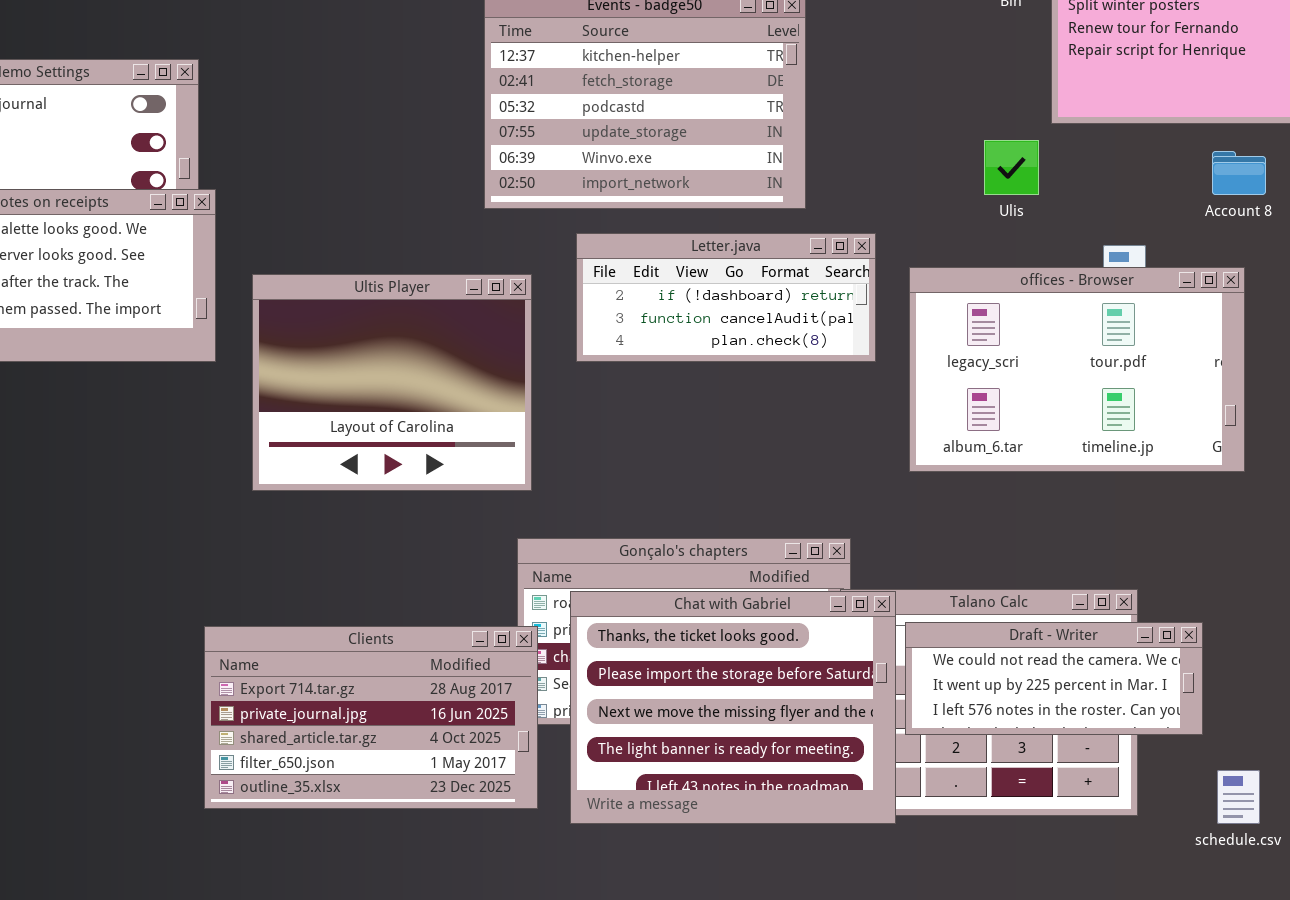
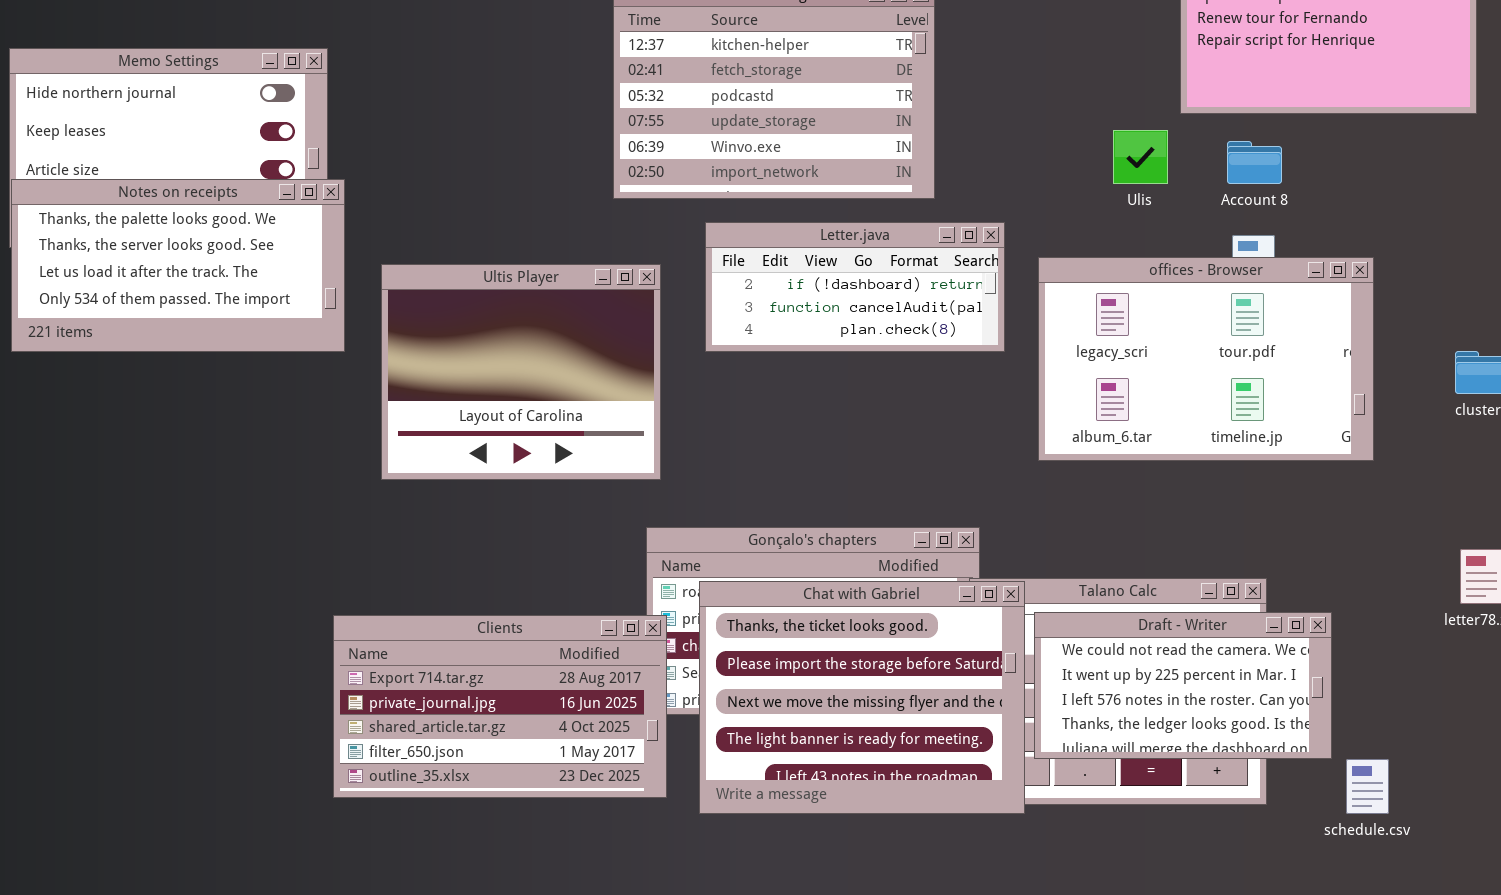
Account 8: [1212,151,1266,195] -> [1227,141,1282,184], moved
Draft - Writer: [905,622,1203,735] -> [1034,612,1332,759], resized

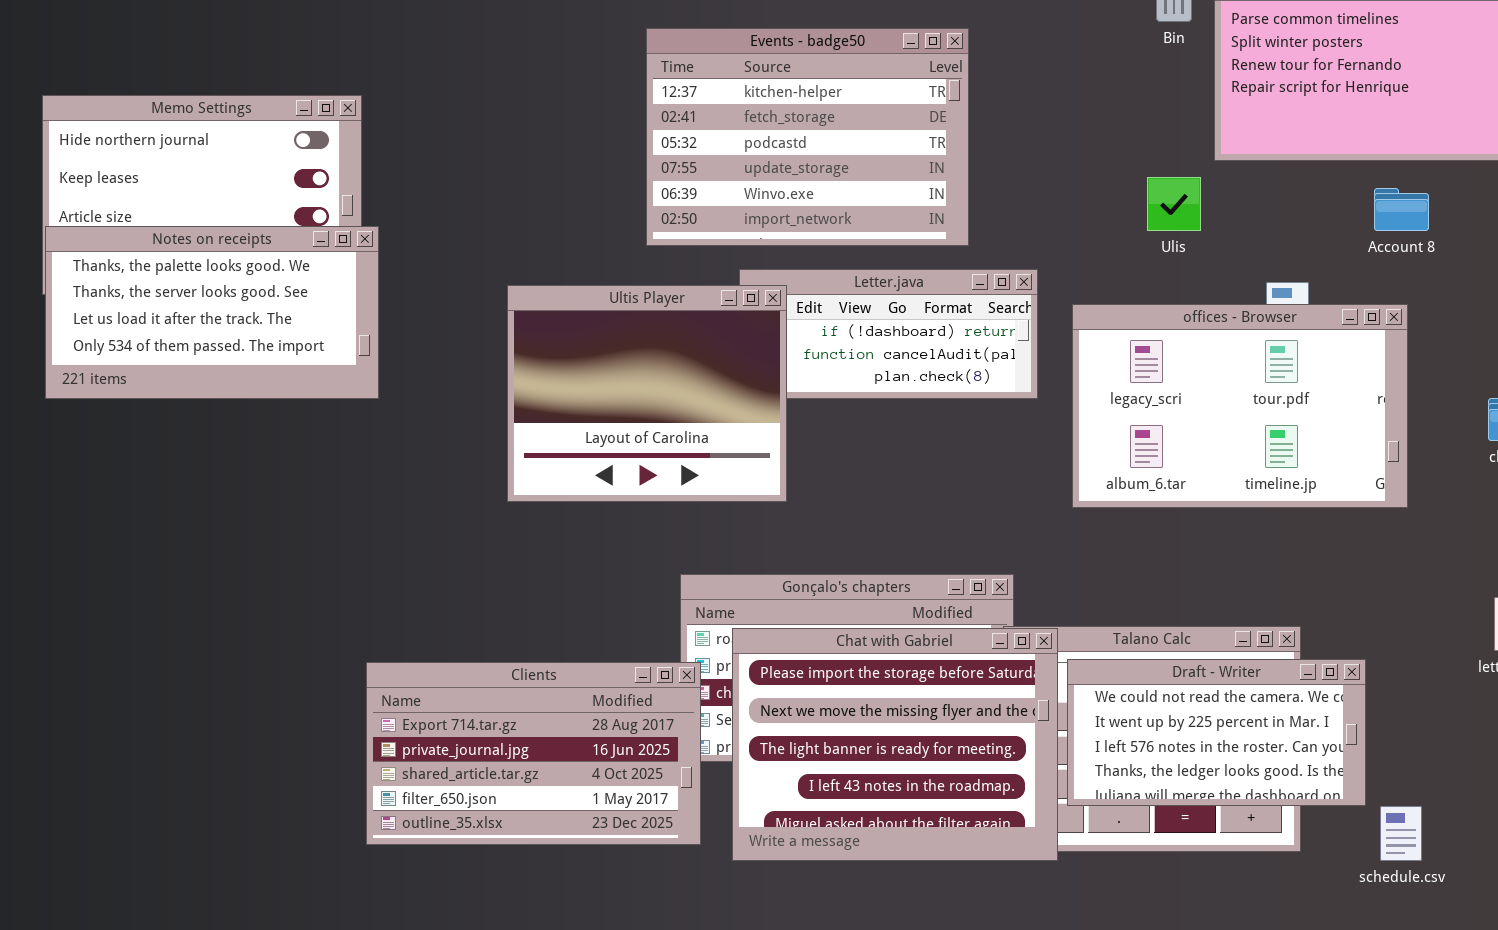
Account 8: [1227,141,1282,184] -> [1374,188,1429,231], moved
Ultis Player: [381,264,661,480] -> [507,285,787,502], moved
Chat with Gabriel: [699,581,1025,814] -> [732,628,1058,861], scrolled down 1 row

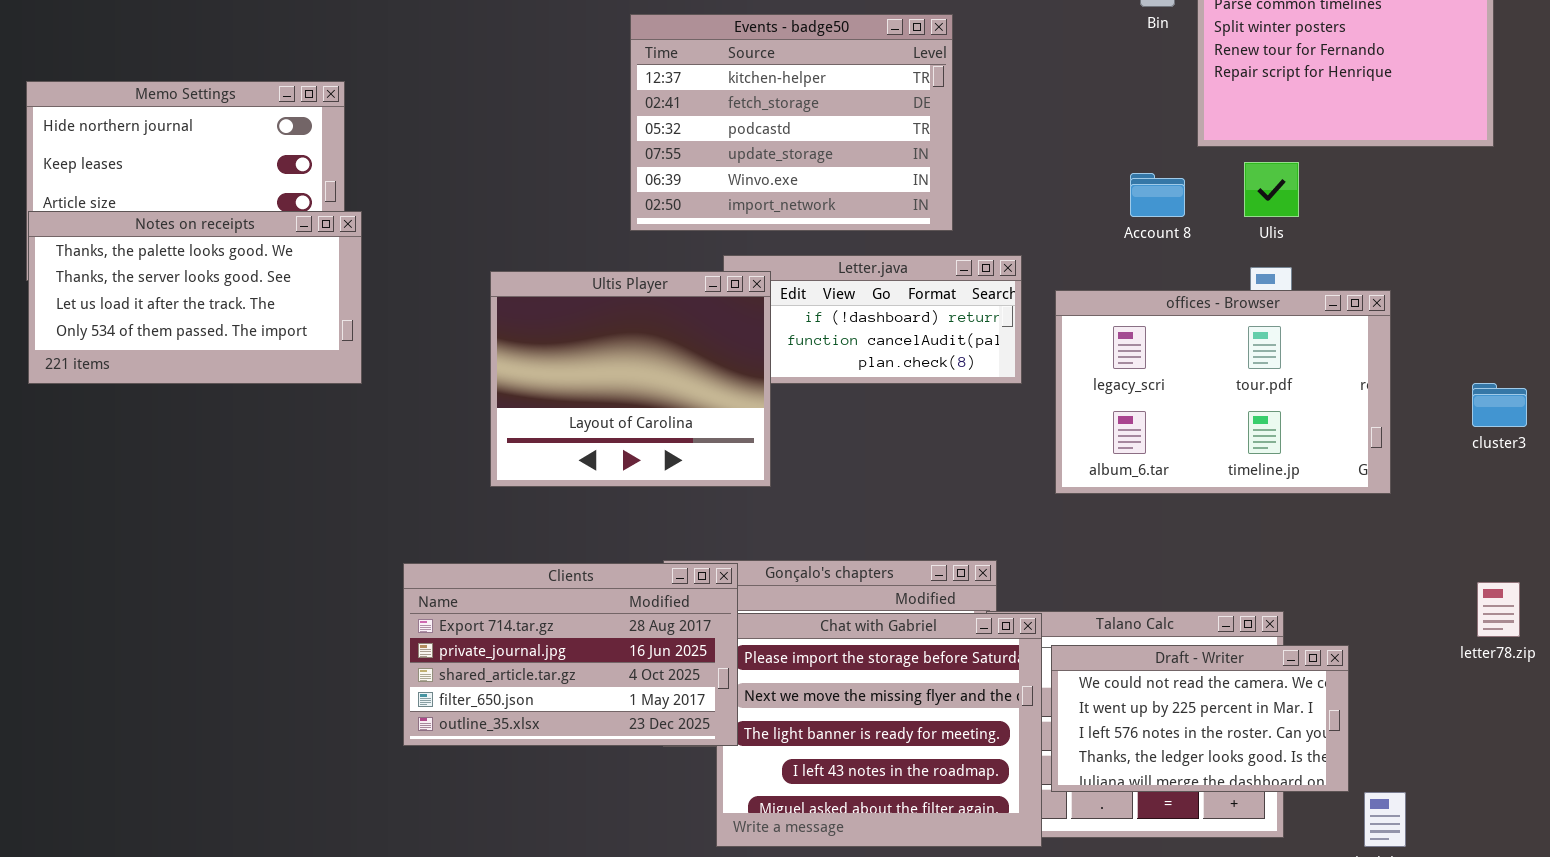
Ulis: [1147,177,1201,231] -> [1244,162,1299,217], moved
Account 8: [1374,188,1429,231] -> [1130,173,1185,217], moved
Clients: [366,662,701,845] -> [403,563,738,746], moved

